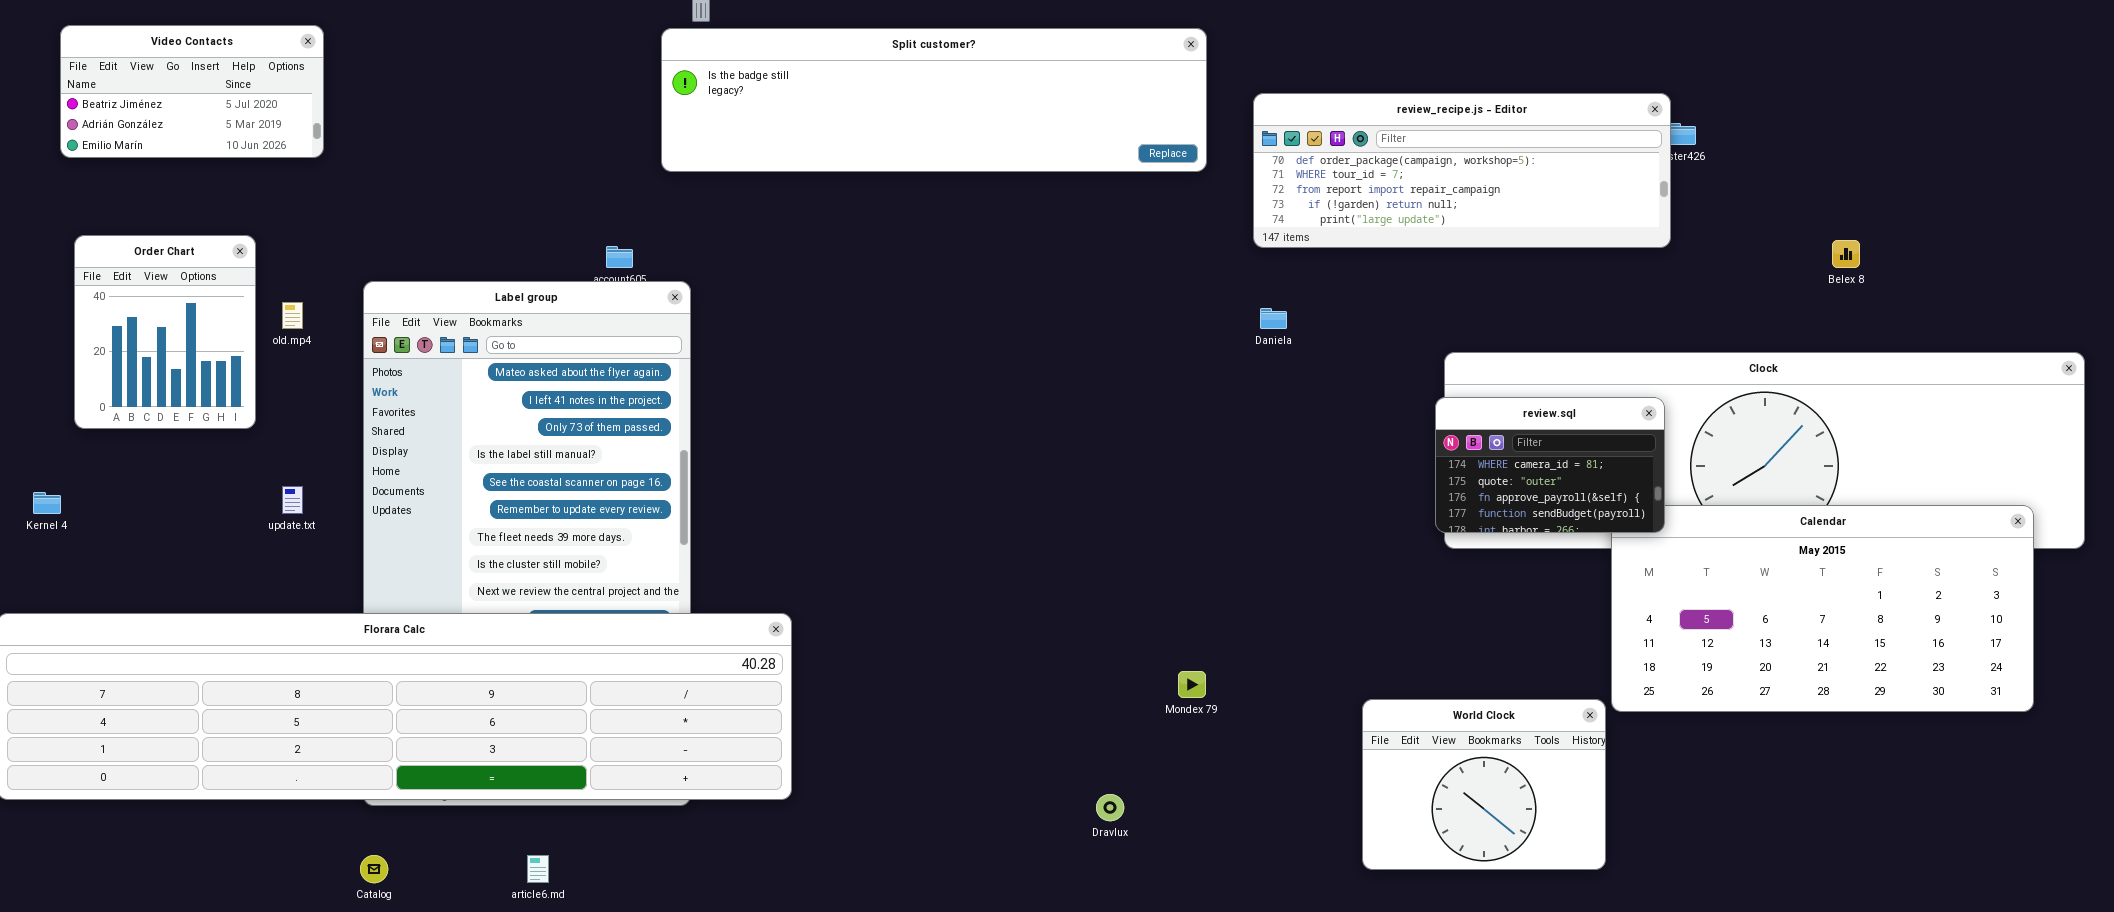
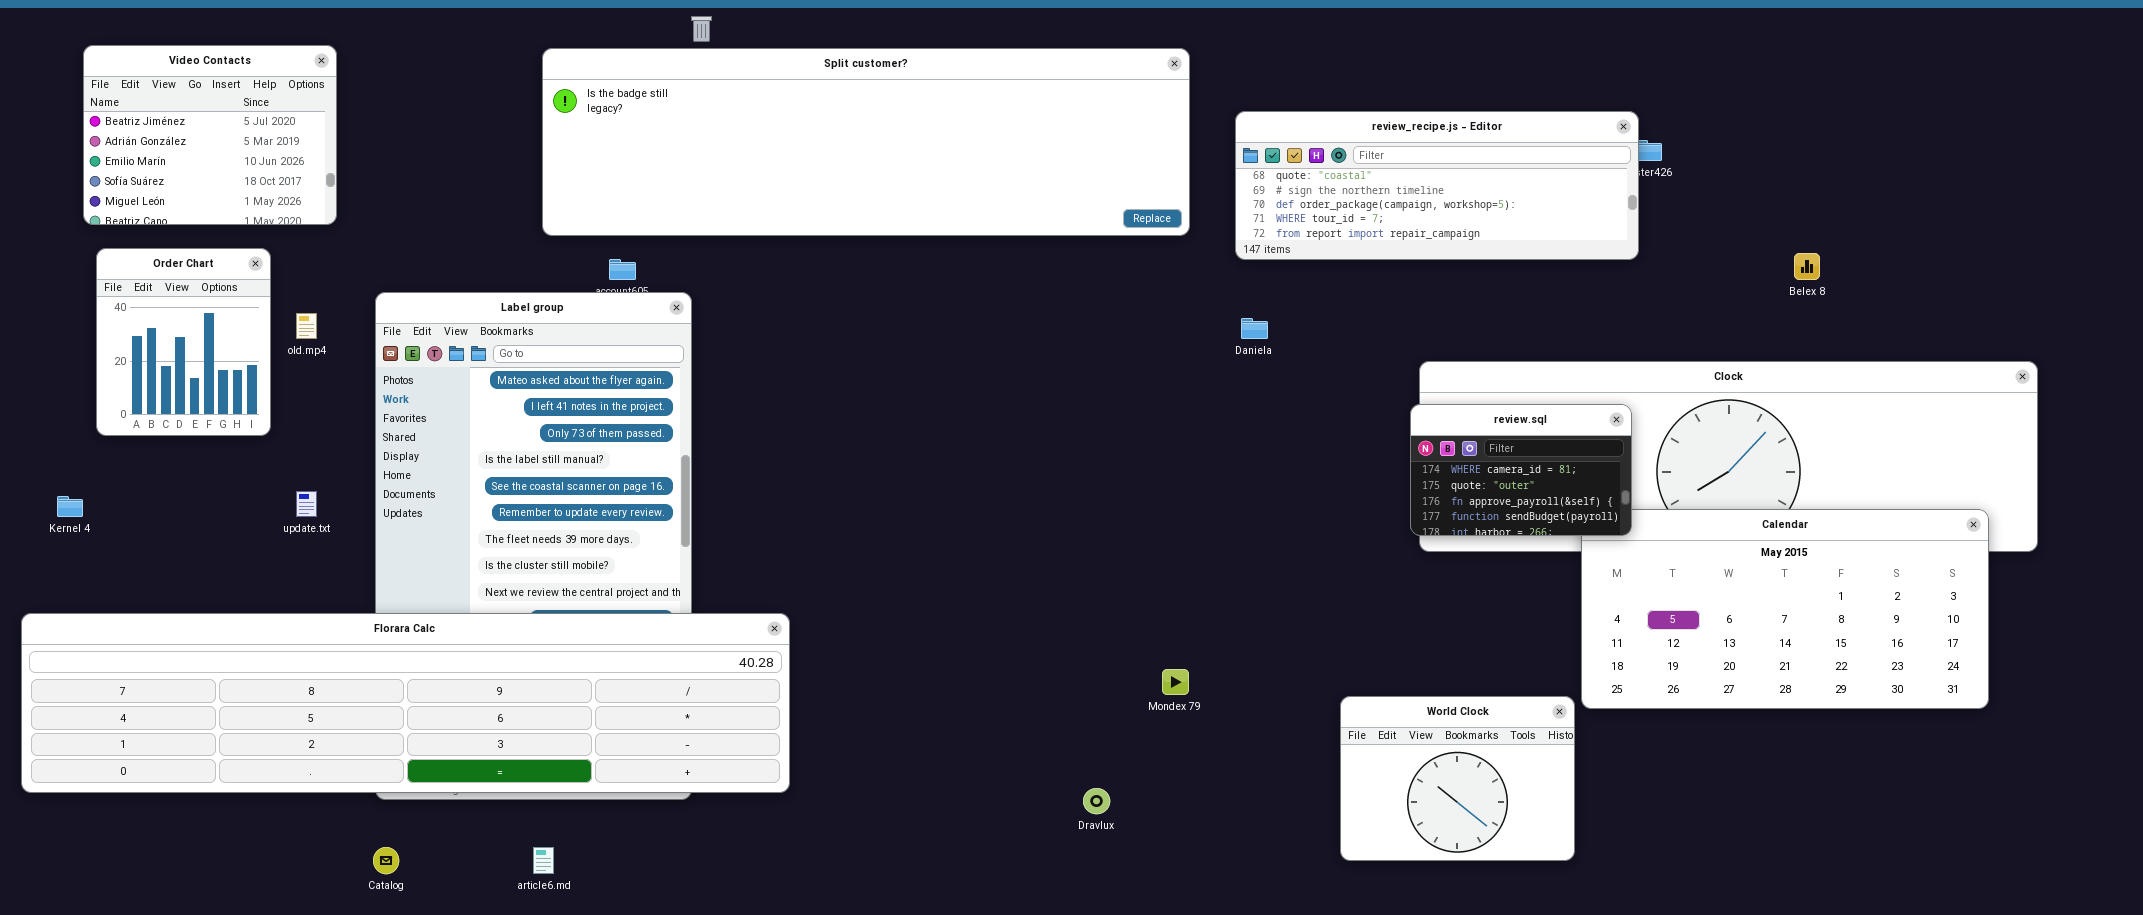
Video Contacts: [60,25,324,158] -> [83,45,337,225], resized
Split customer?: [661,28,1207,172] -> [542,48,1190,236], resized
review_recipe.js - Editor: [1253,93,1671,248] -> [1235,111,1639,260], scrolled up 2 rows

